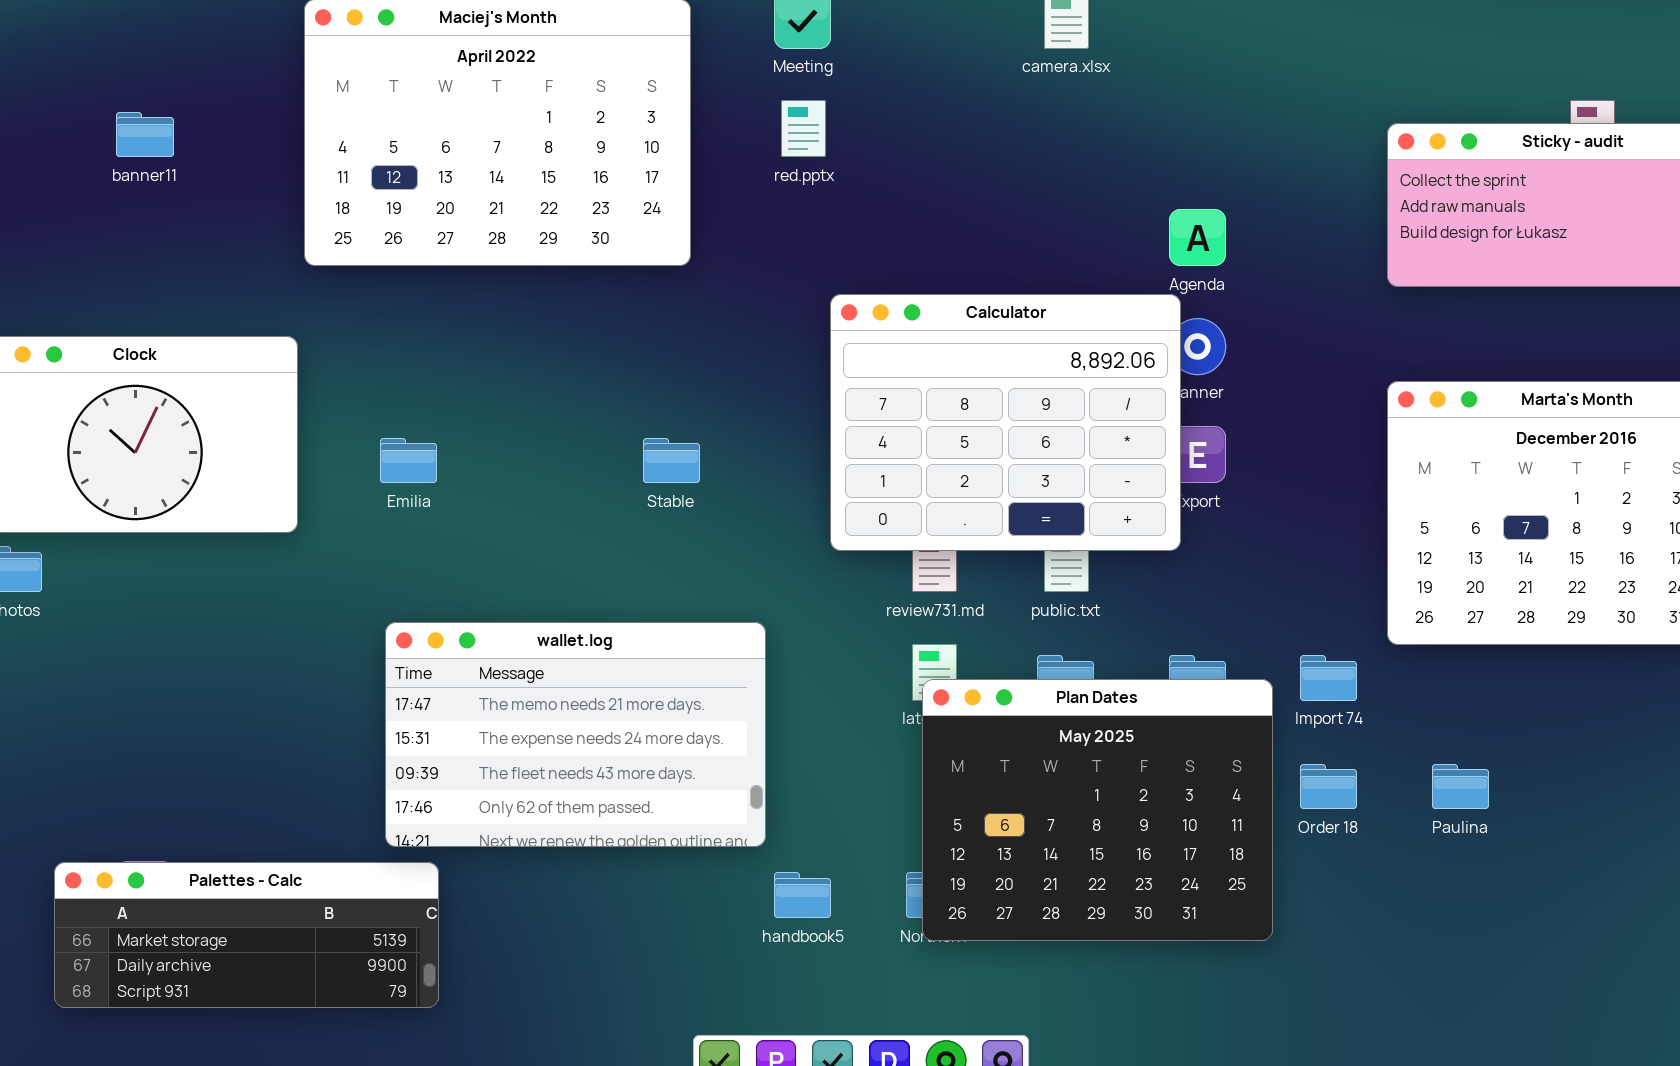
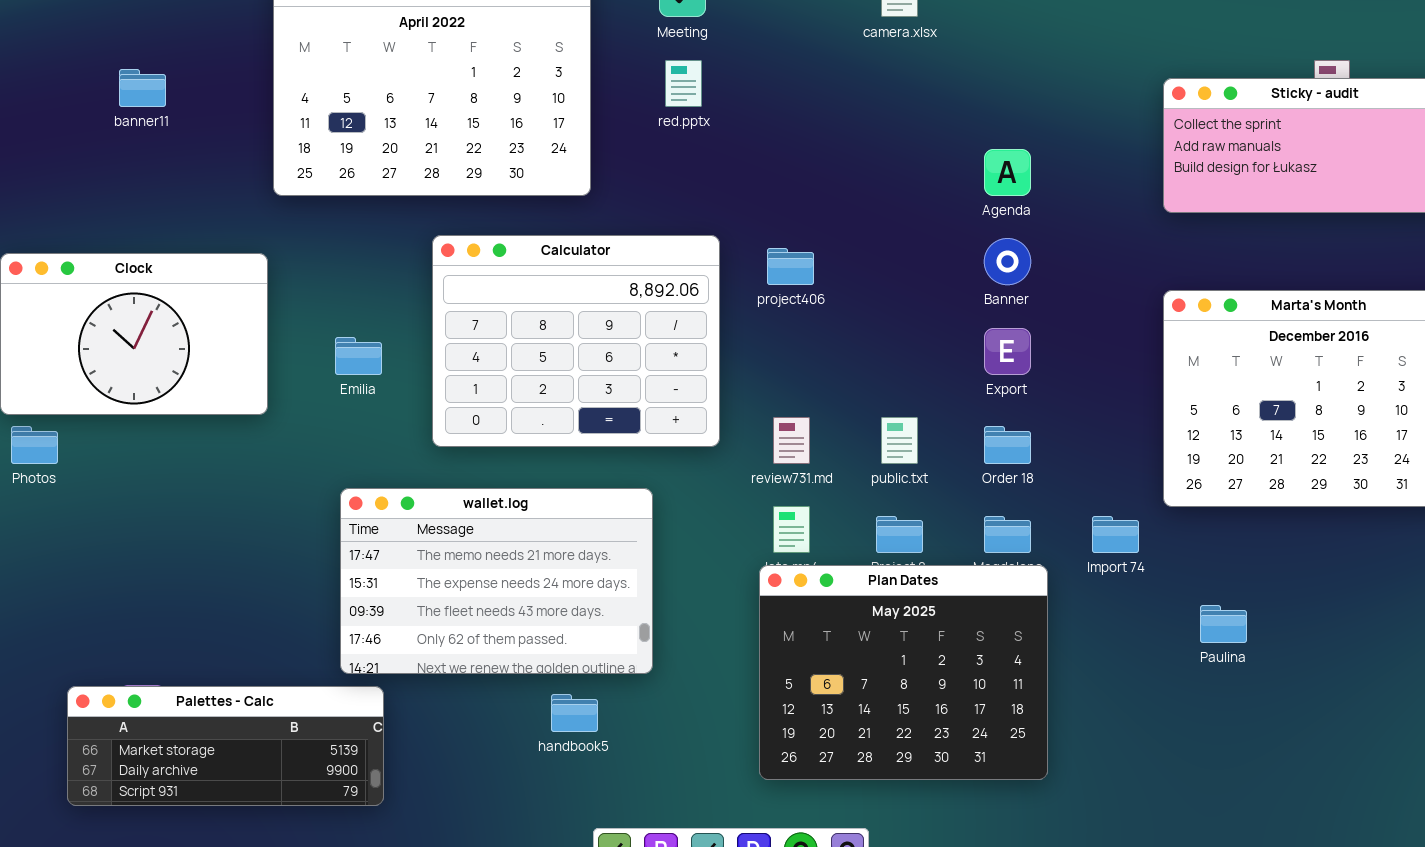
Calculator: [830,294,1181,551] -> [432,235,720,447], moved
Plan Dates: [922,679,1273,941] -> [759,565,1048,780], moved
Order 18: [1300,764,1357,809] -> [984,426,1031,464], moved
handbook5: [774,872,831,918] -> [551,694,598,732], moved

